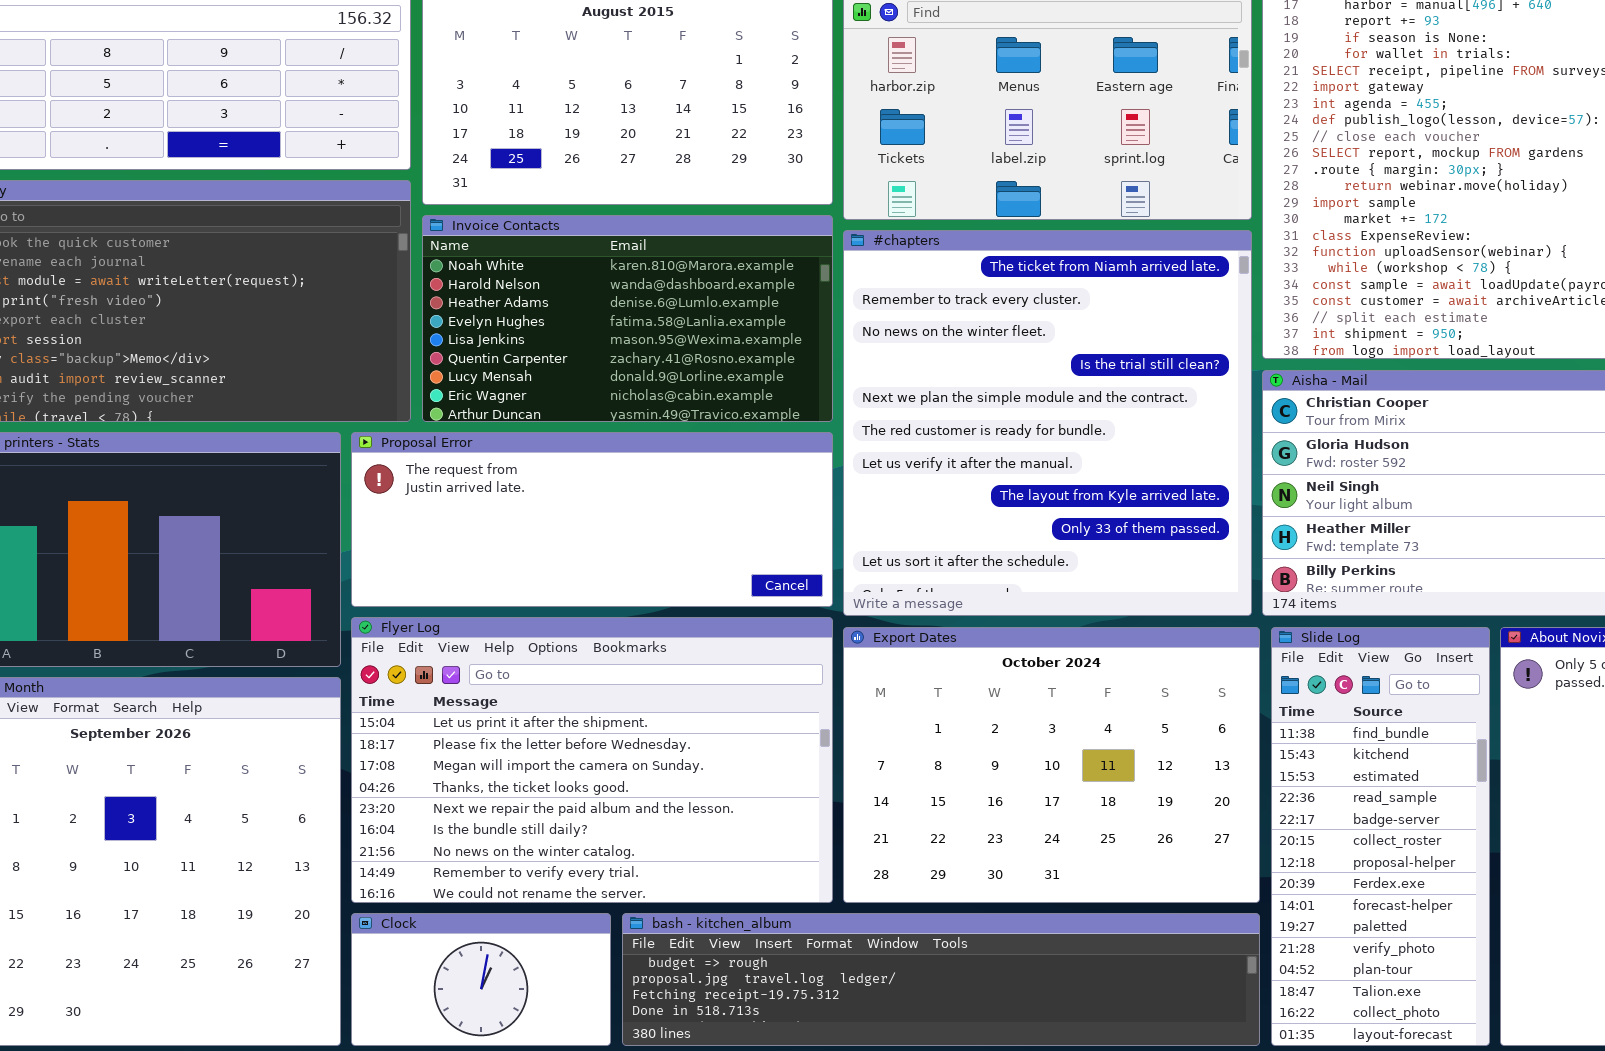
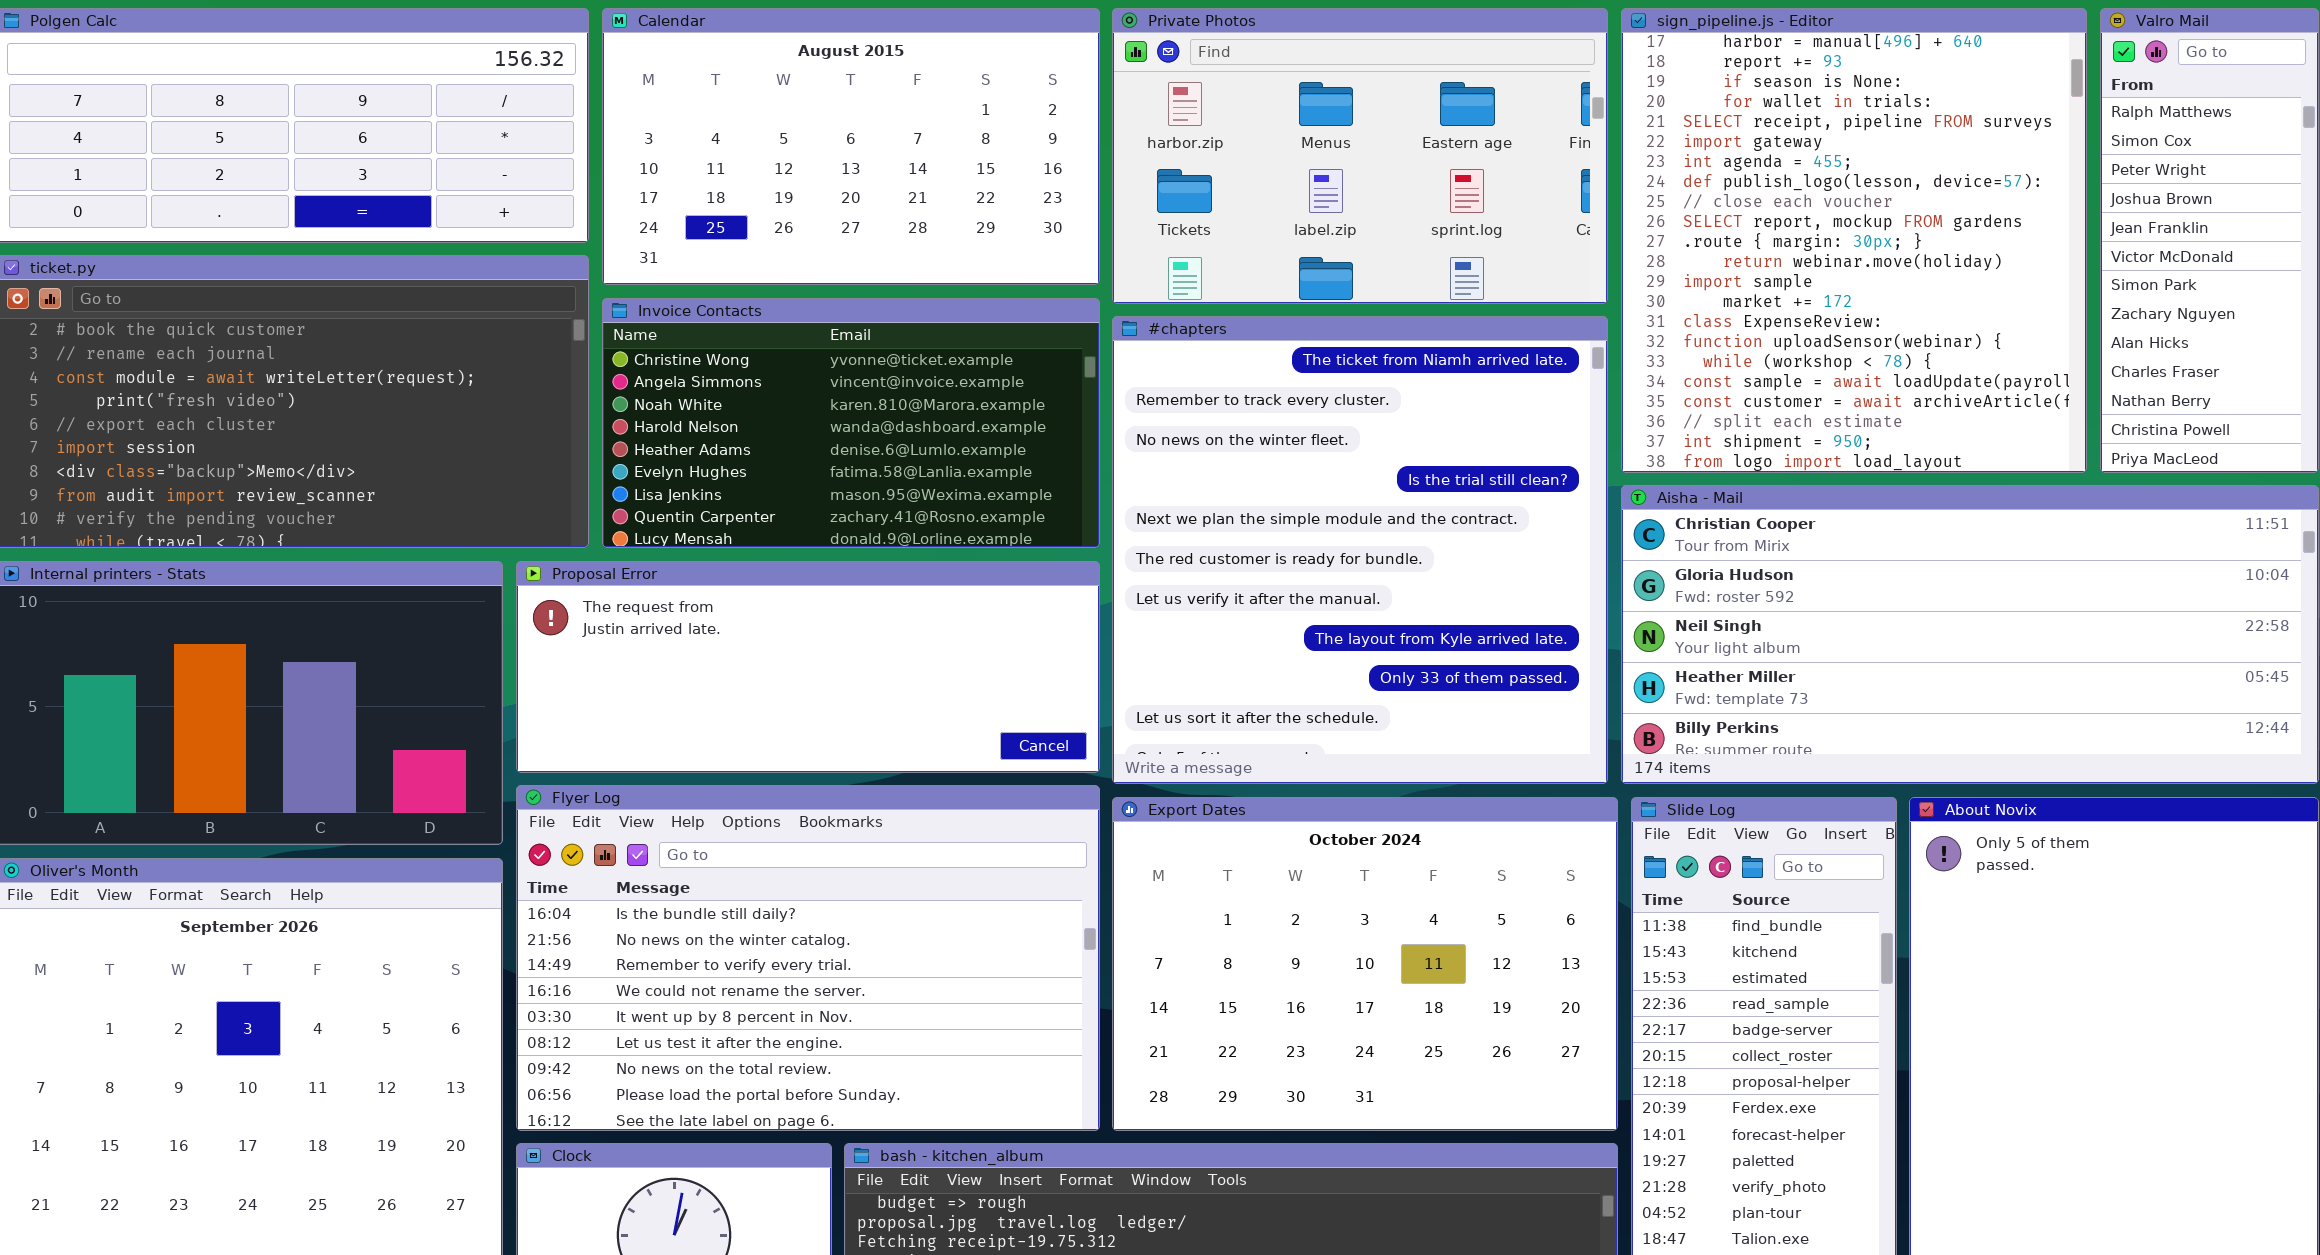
Invoice Contacts: [422,215,833,422] -> [602,298,1100,548], scrolled up 2 rows
Flyer Log: [351,617,833,903] -> [516,785,1100,1131], scrolled down 5 rows

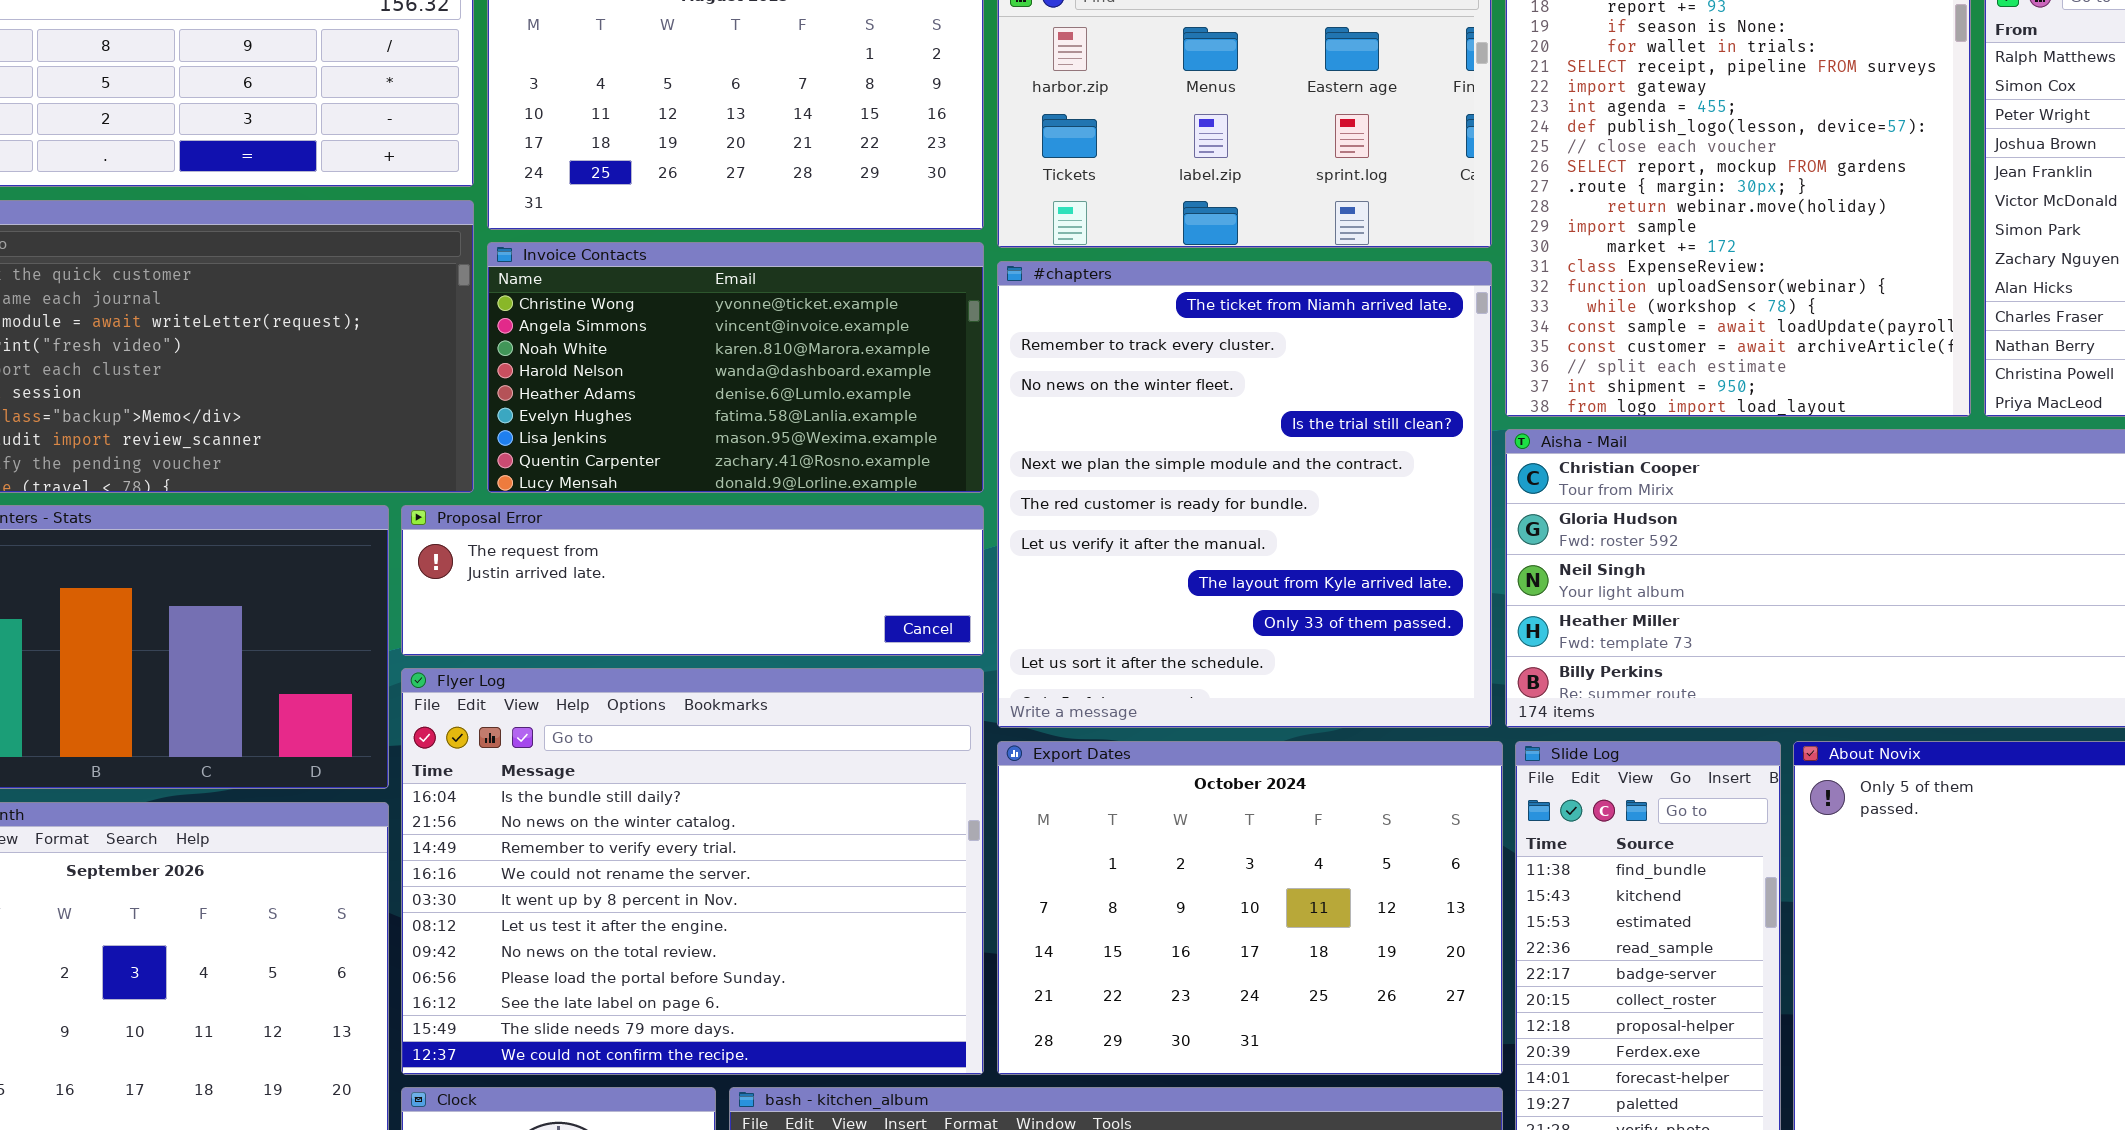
Proposal Error: [516,561,1100,773] -> [401,505,984,656], resized
Flyer Log: [516,785,1100,1131] -> [401,668,984,1075], resized

